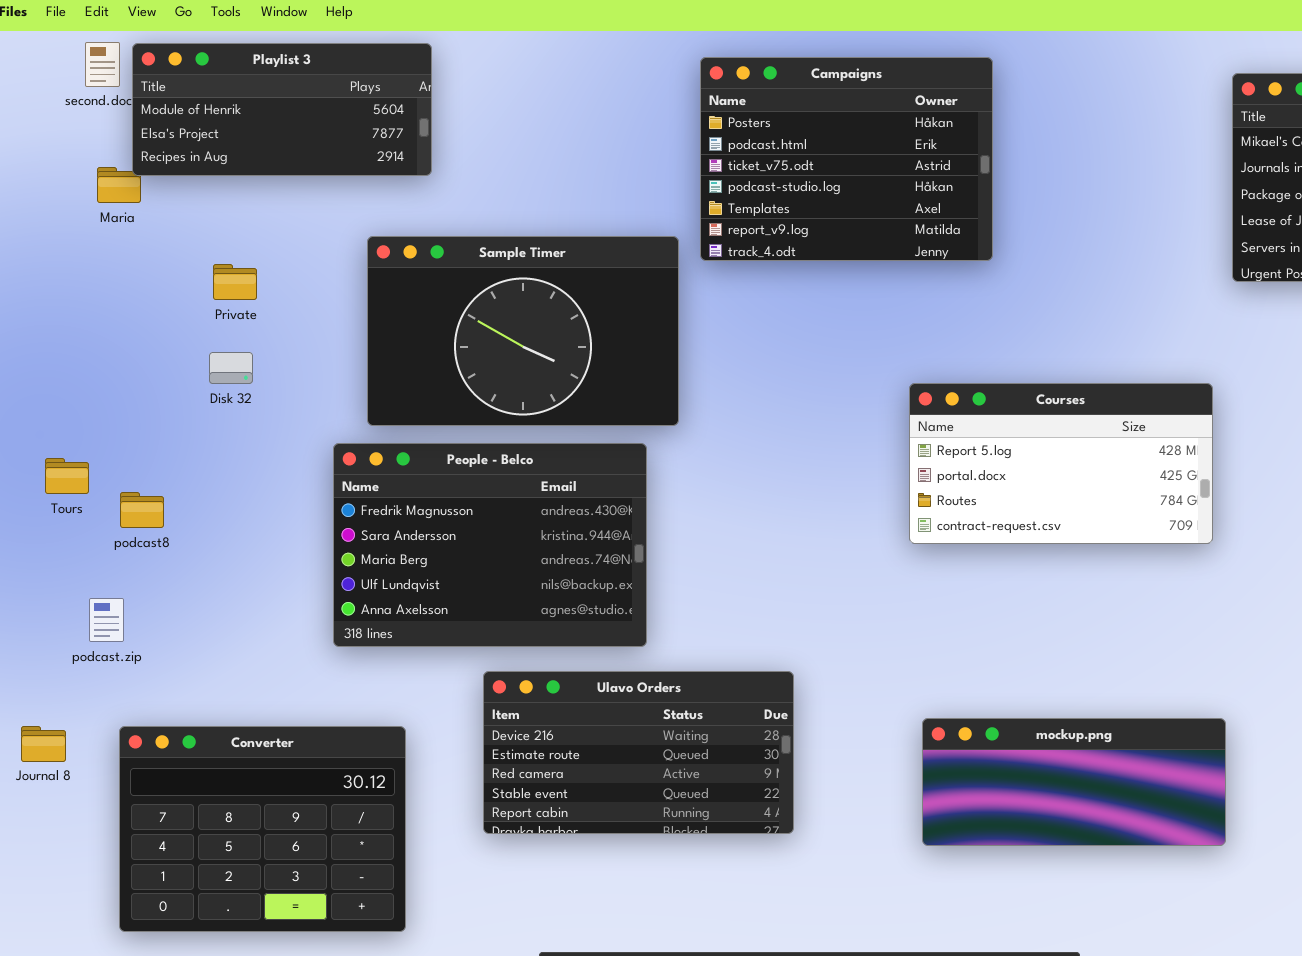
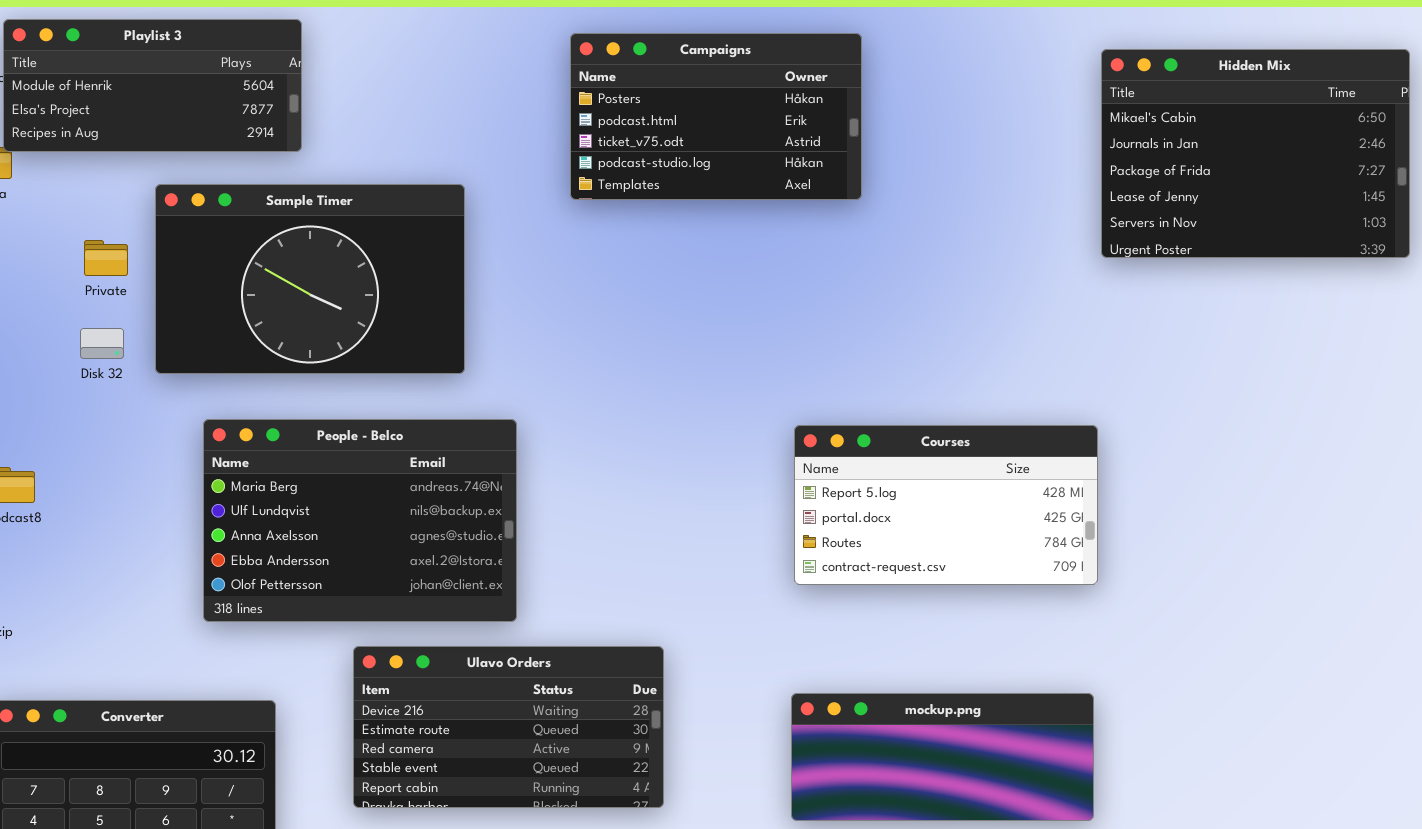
Campaigns: [700,57,993,261] -> [570,33,862,200], resized
Sample Timer: [367,236,679,426] -> [155,184,465,374], moved
Courses: [909,383,1213,544] -> [794,425,1098,585], moved
People - Belco: [333,443,647,647] -> [203,419,517,622], scrolled down 2 rows

